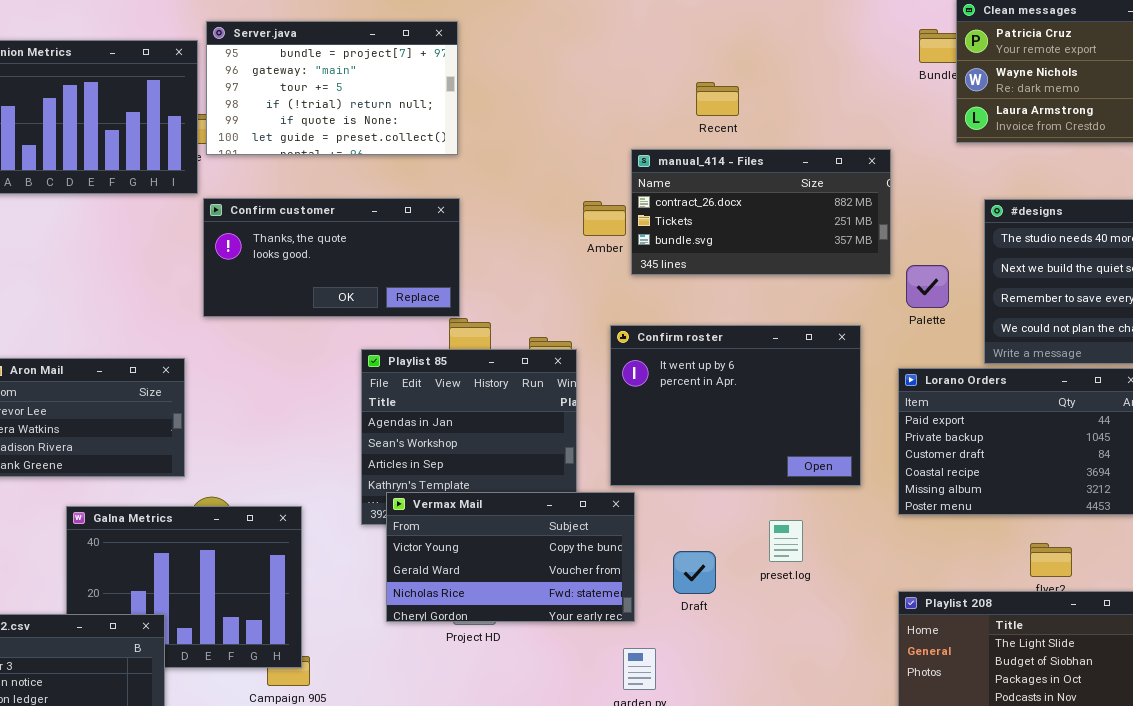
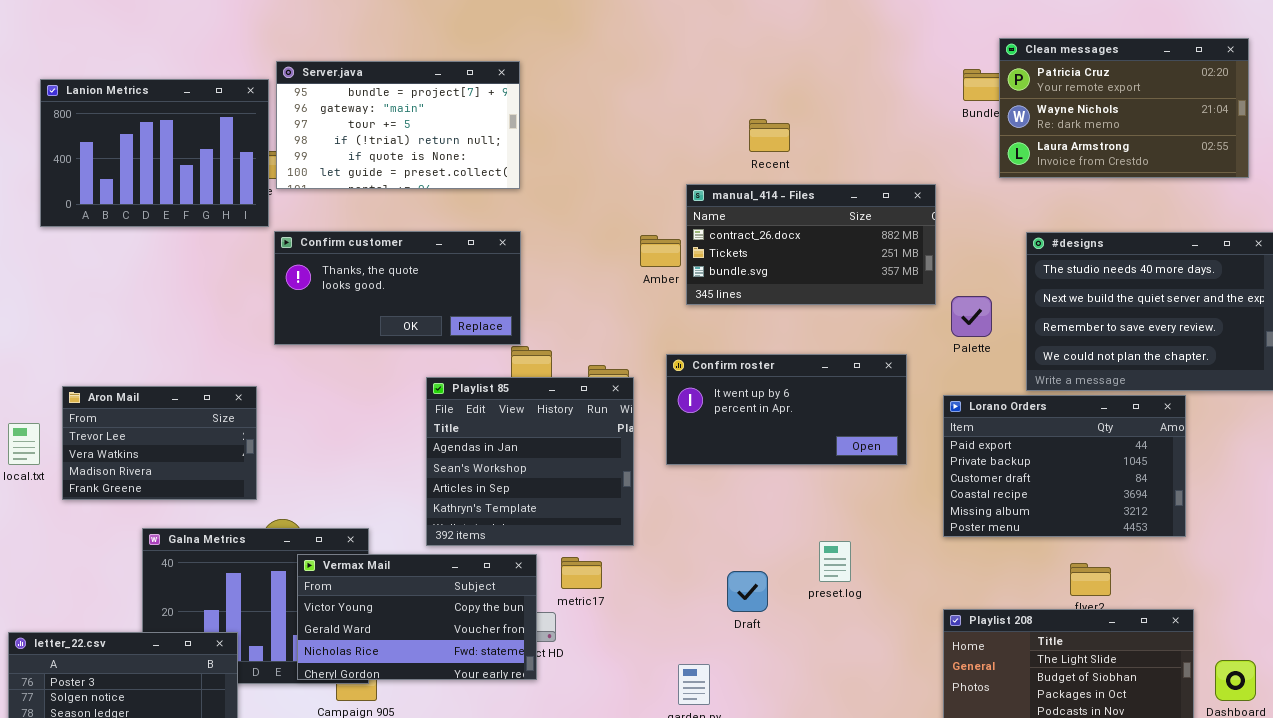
Confirm roster: [610,325,861,486] -> [666,354,907,465], resized
Vermax Mail: [386,492,635,622] -> [297,554,537,680], moved

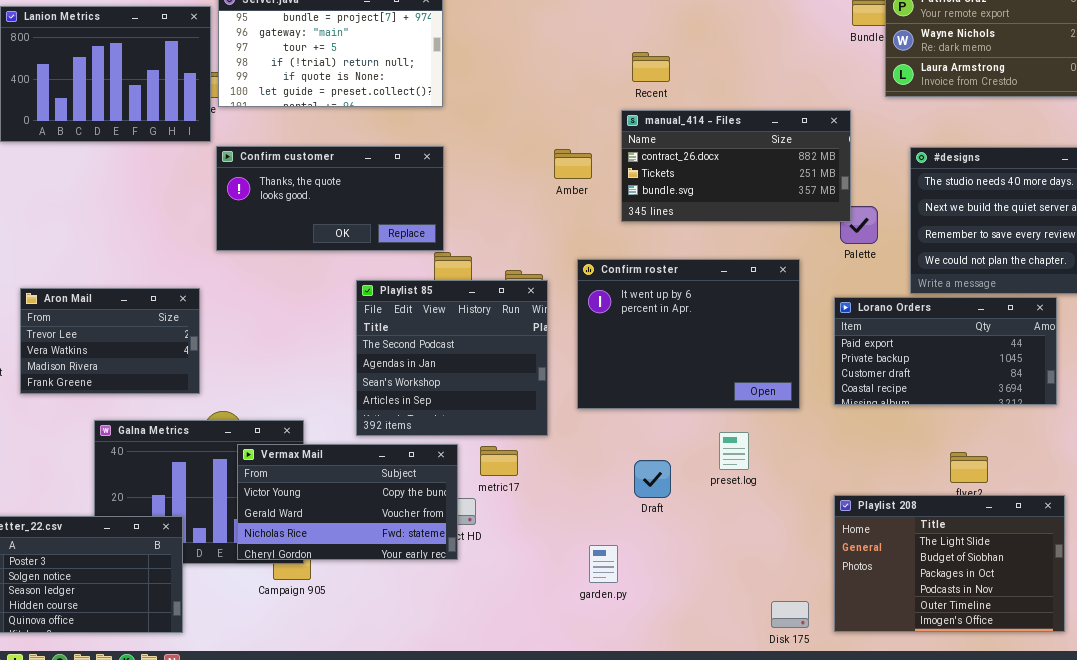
Recent: [749,119,790,152] -> [632,52,670,82], moved
manual_414 - Files: [686,184,936,305] -> [621,110,851,222], moved
Confirm roster: [666,354,907,465] -> [577,259,800,409], resized
Playlist 85: [426,377,634,546] -> [356,280,548,436], scrolled up 1 row
Lorano Orders: [943,395,1186,537] -> [834,297,1057,405], resized

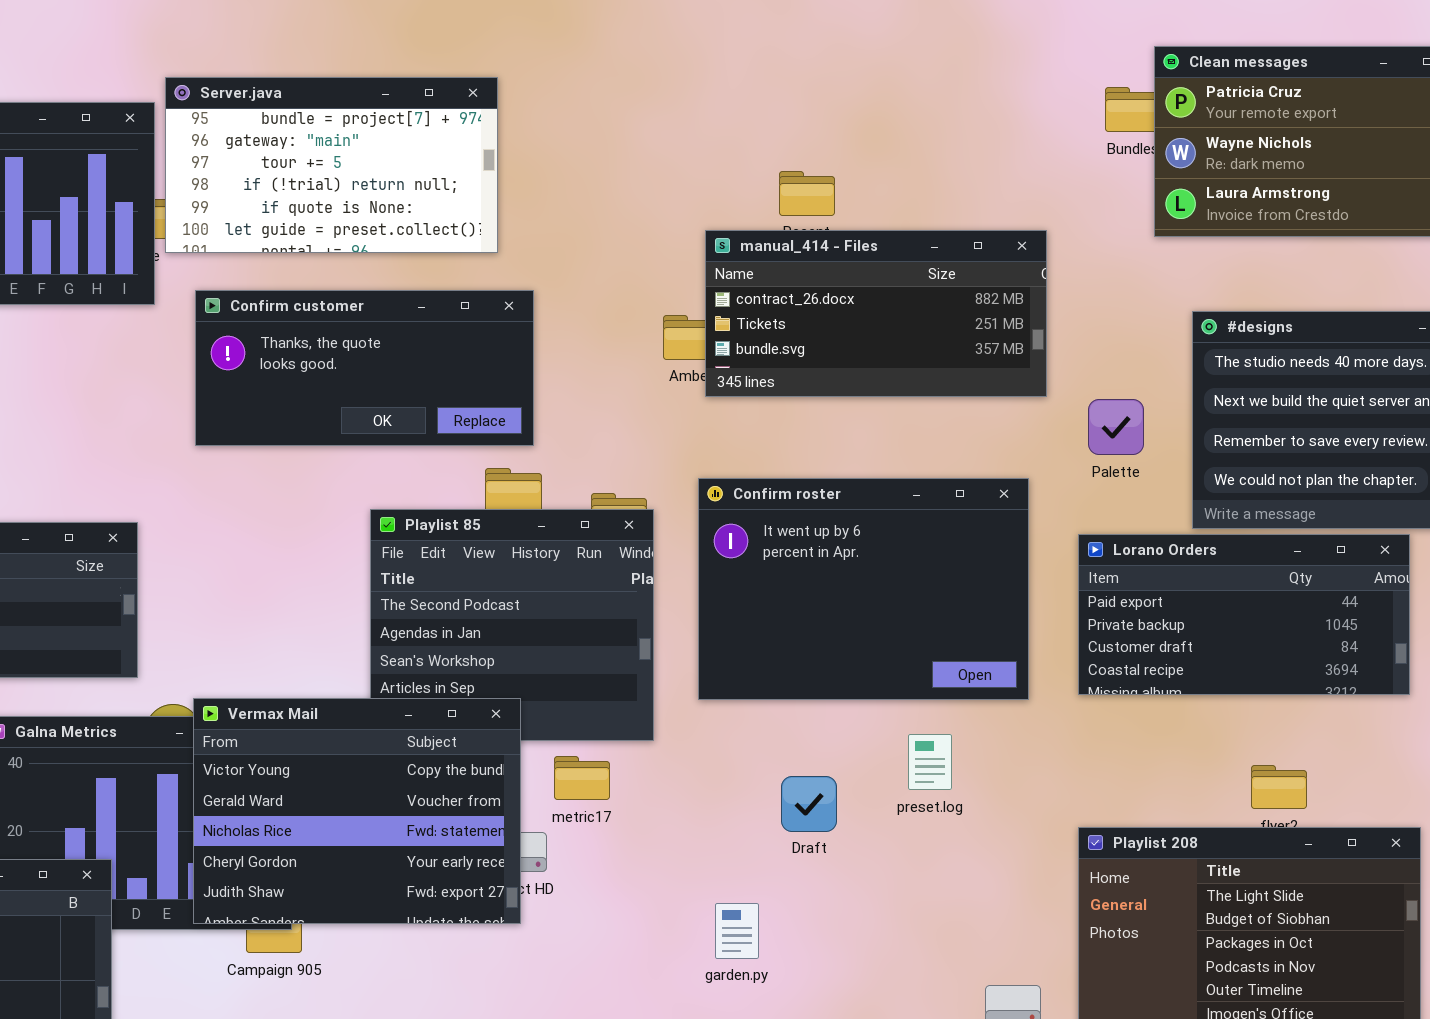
manual_414 - Files: [621,110,851,222] -> [705,230,1047,397], moved
Confirm customer: [216,146,444,251] -> [195,290,534,446], moved
Vermax Mail: [237,444,458,560] -> [193,698,521,924], resized

